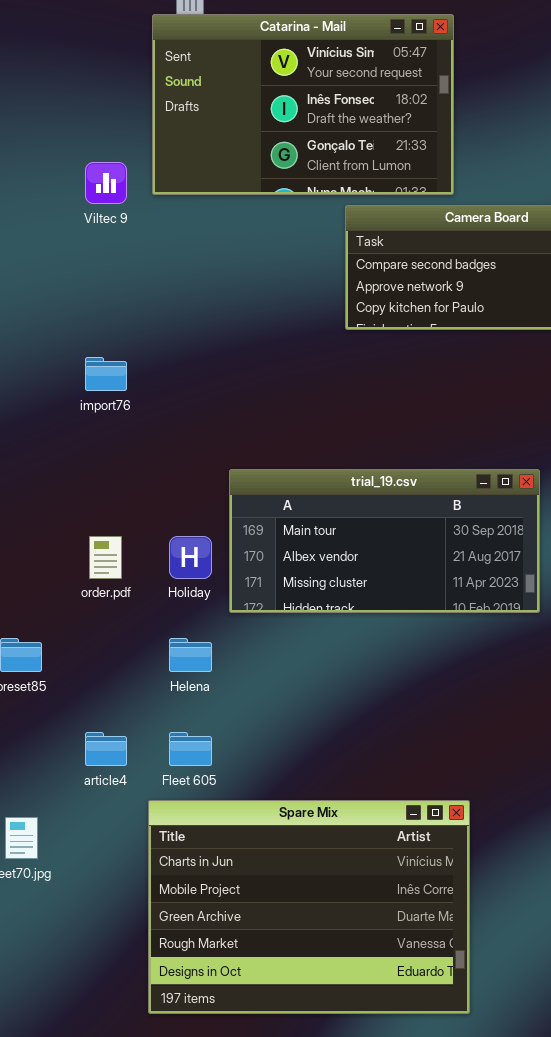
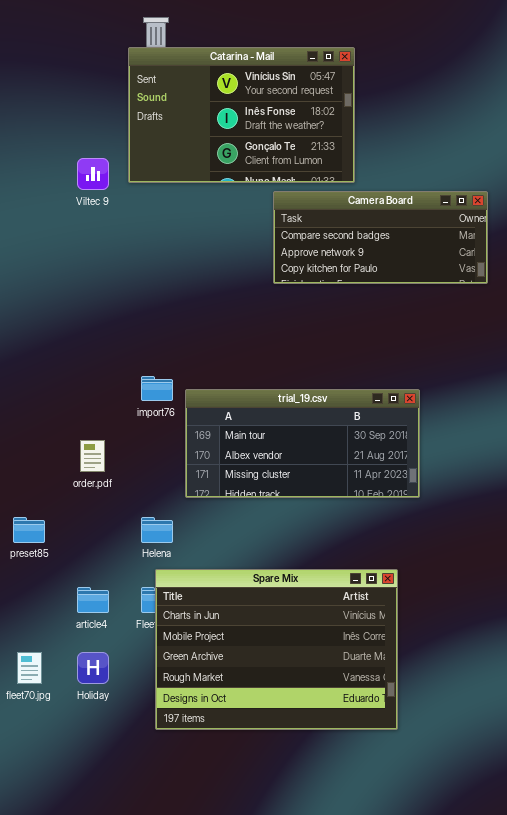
import76: [85,357,127,391] -> [141,376,173,401], moved
Holiday: [169,536,212,579] -> [77,652,109,684], moved
Spare Mix: [148,800,470,1014] -> [155,569,398,730], moved

